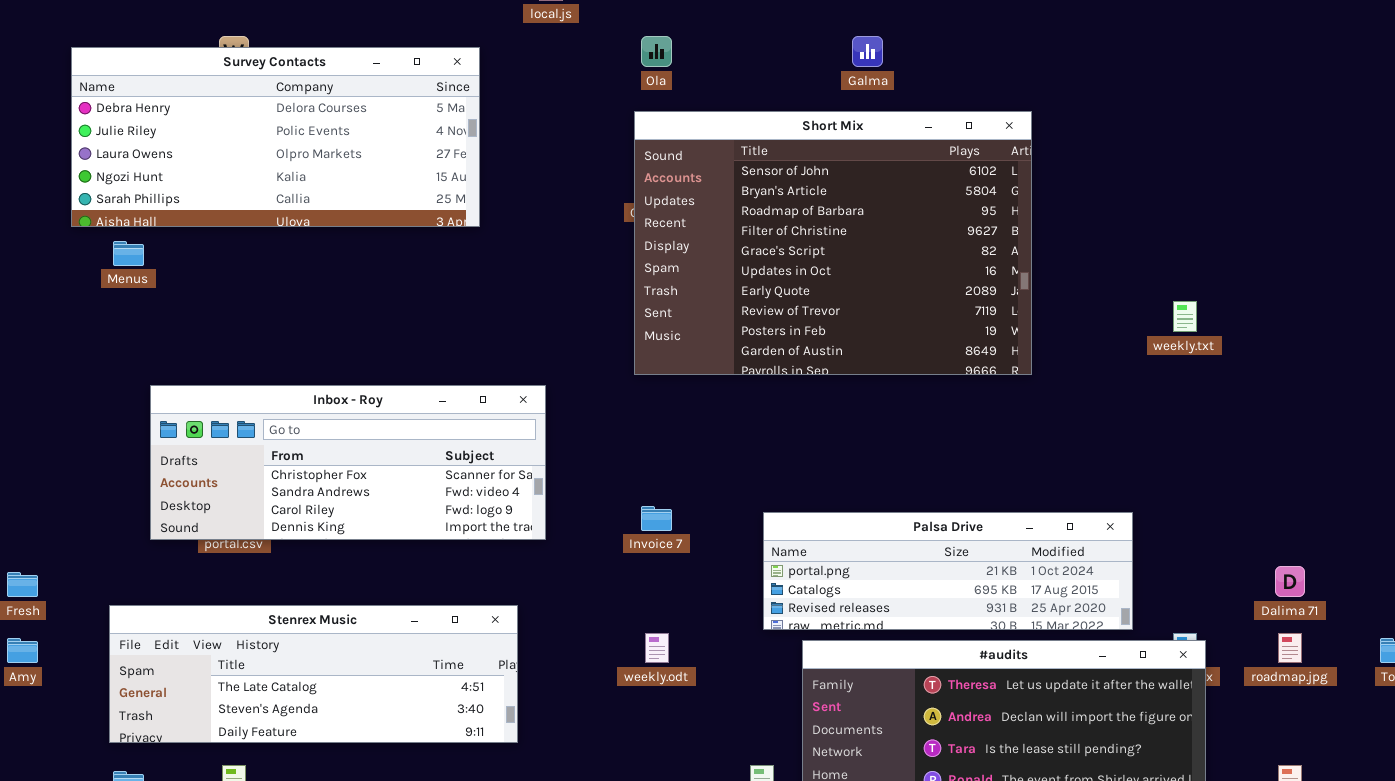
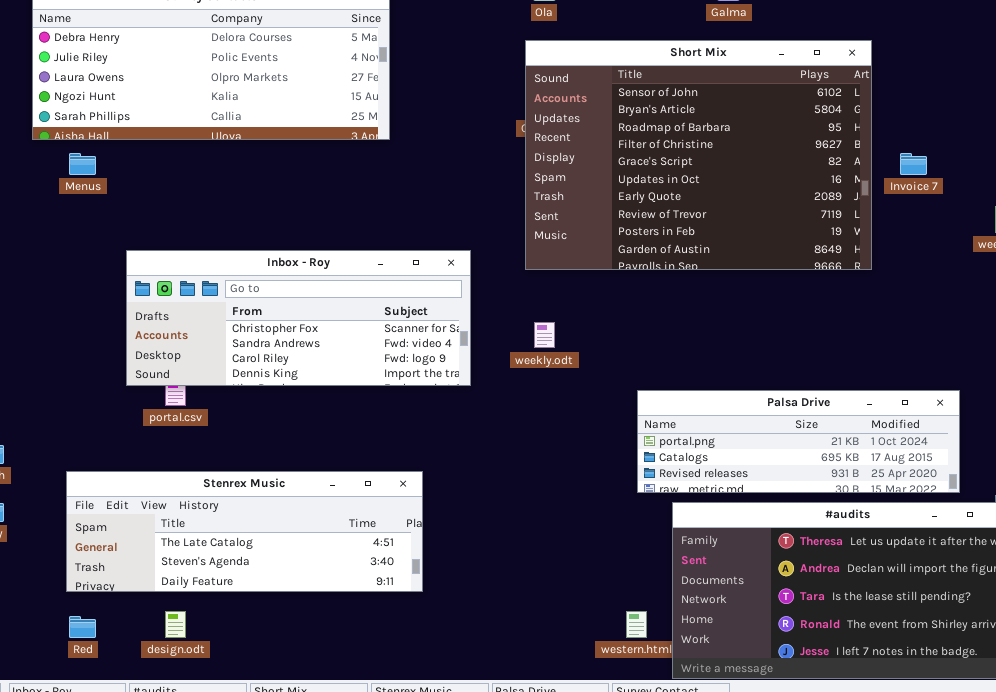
Inbox - Roy: [150,385,546,540] -> [126,250,471,386], moved
Invoice 7: [641,506,672,531] -> [900,153,927,175], moved
weekly.odt: [645,633,669,663] -> [534,322,555,348], moved

